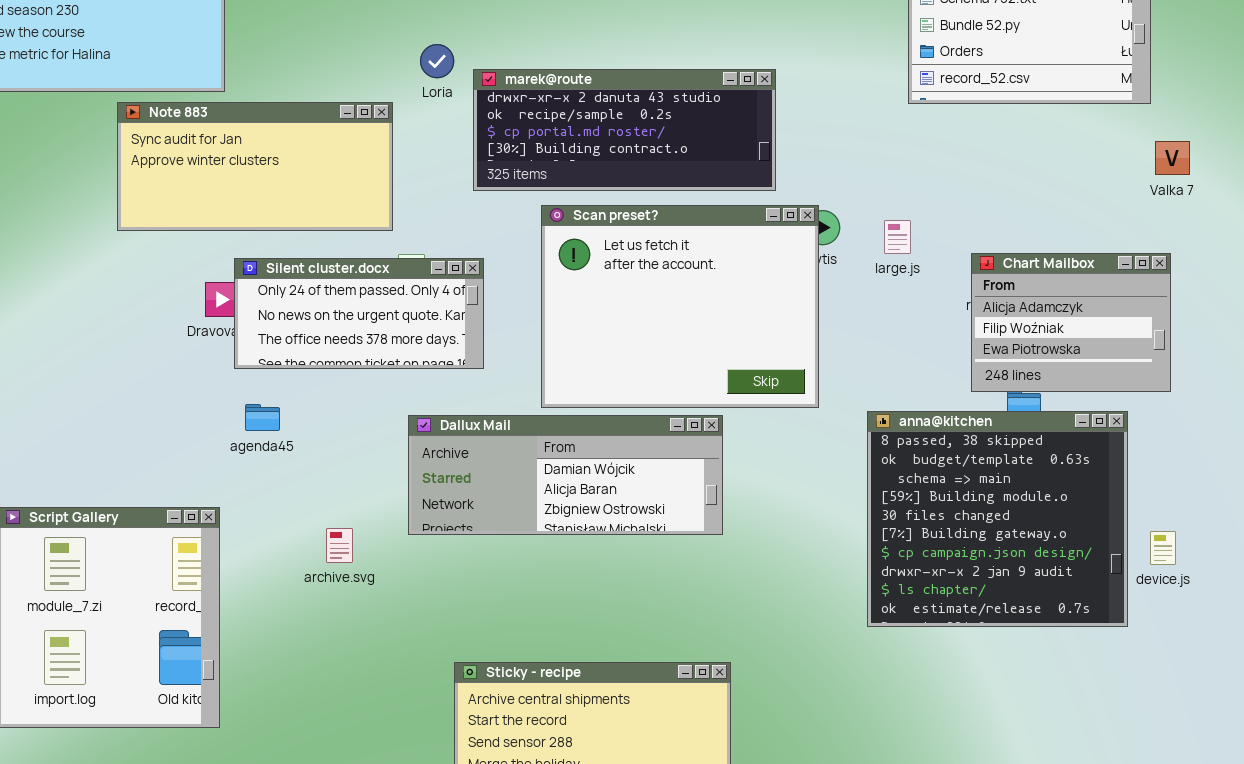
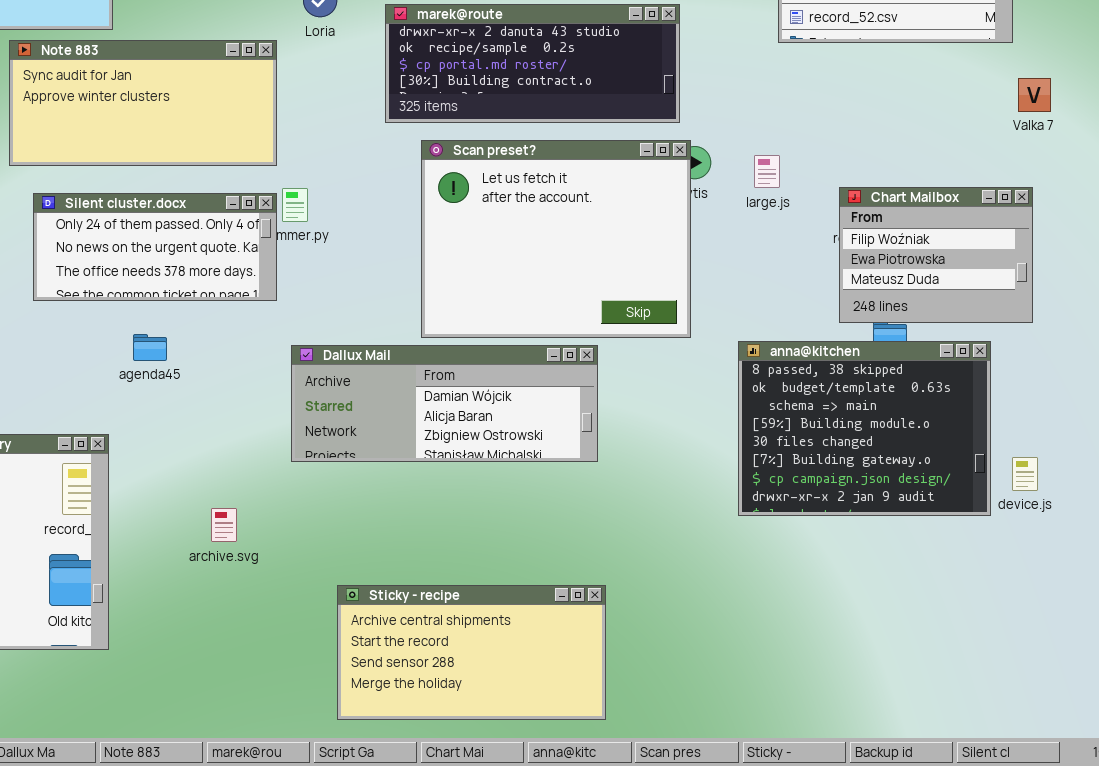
marek@route: [473,69,776,191] -> [385,4,680,123], moved
Chart Mailbox: [971,253,1171,392] -> [839,187,1033,323], scrolled down 1 row
Silent cluster.docx: [234,258,484,369] -> [33,193,277,301], moved
anna@kitchen: [867,411,1128,627] -> [738,341,991,516], resized
archive.svg: [326,528,353,563] -> [211,508,237,542], moved

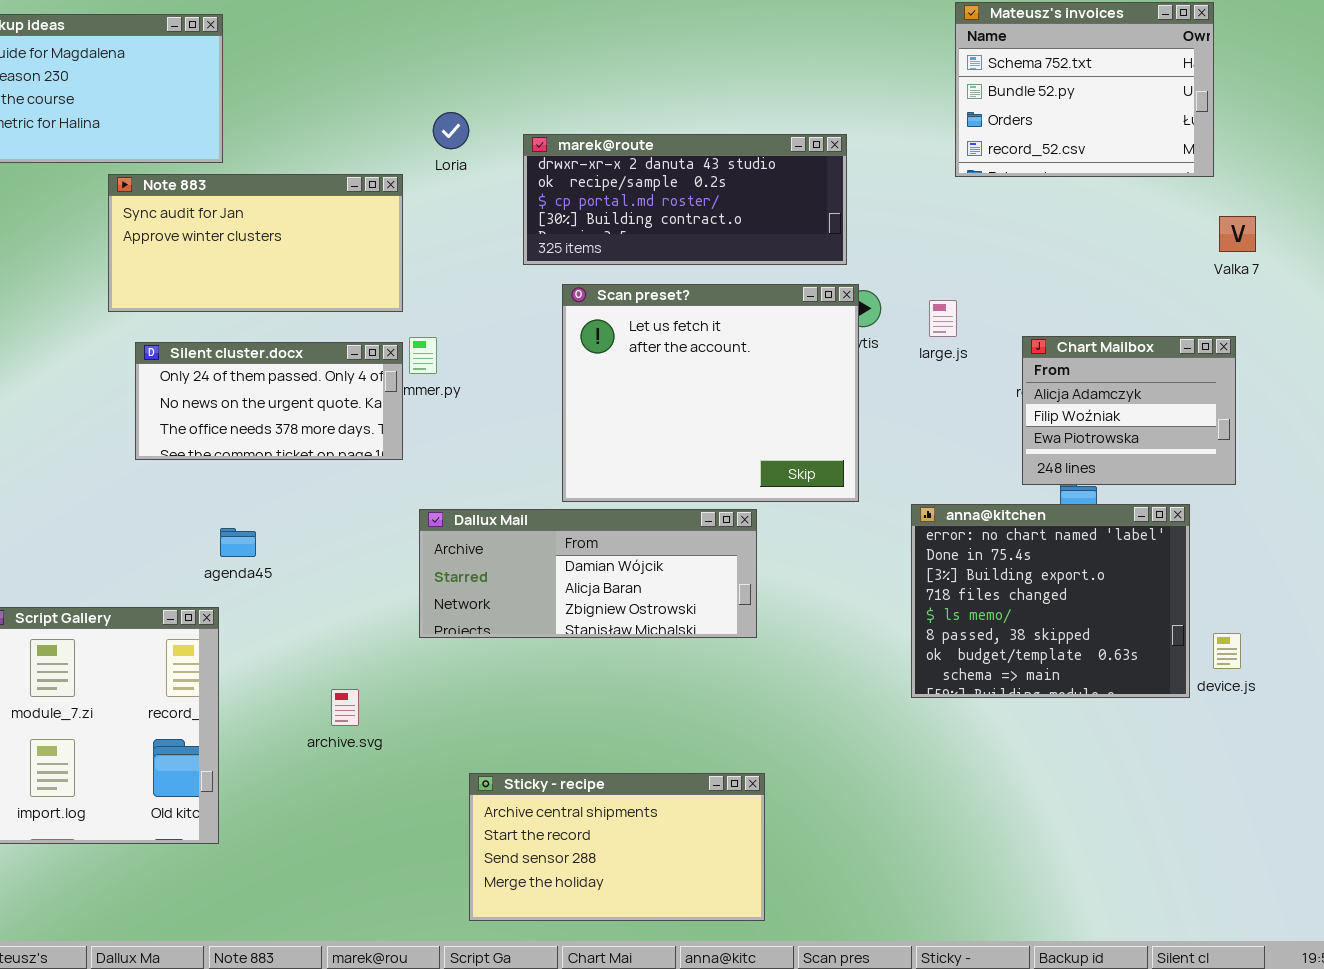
Chart Mailbox: [839,187,1033,323] -> [1022,336,1236,485], scrolled up 1 row
agenda45: [133,334,167,361] -> [220,528,256,557], moved
anna@kitchen: [738,341,991,516] -> [911,504,1190,698], scrolled up 5 rows

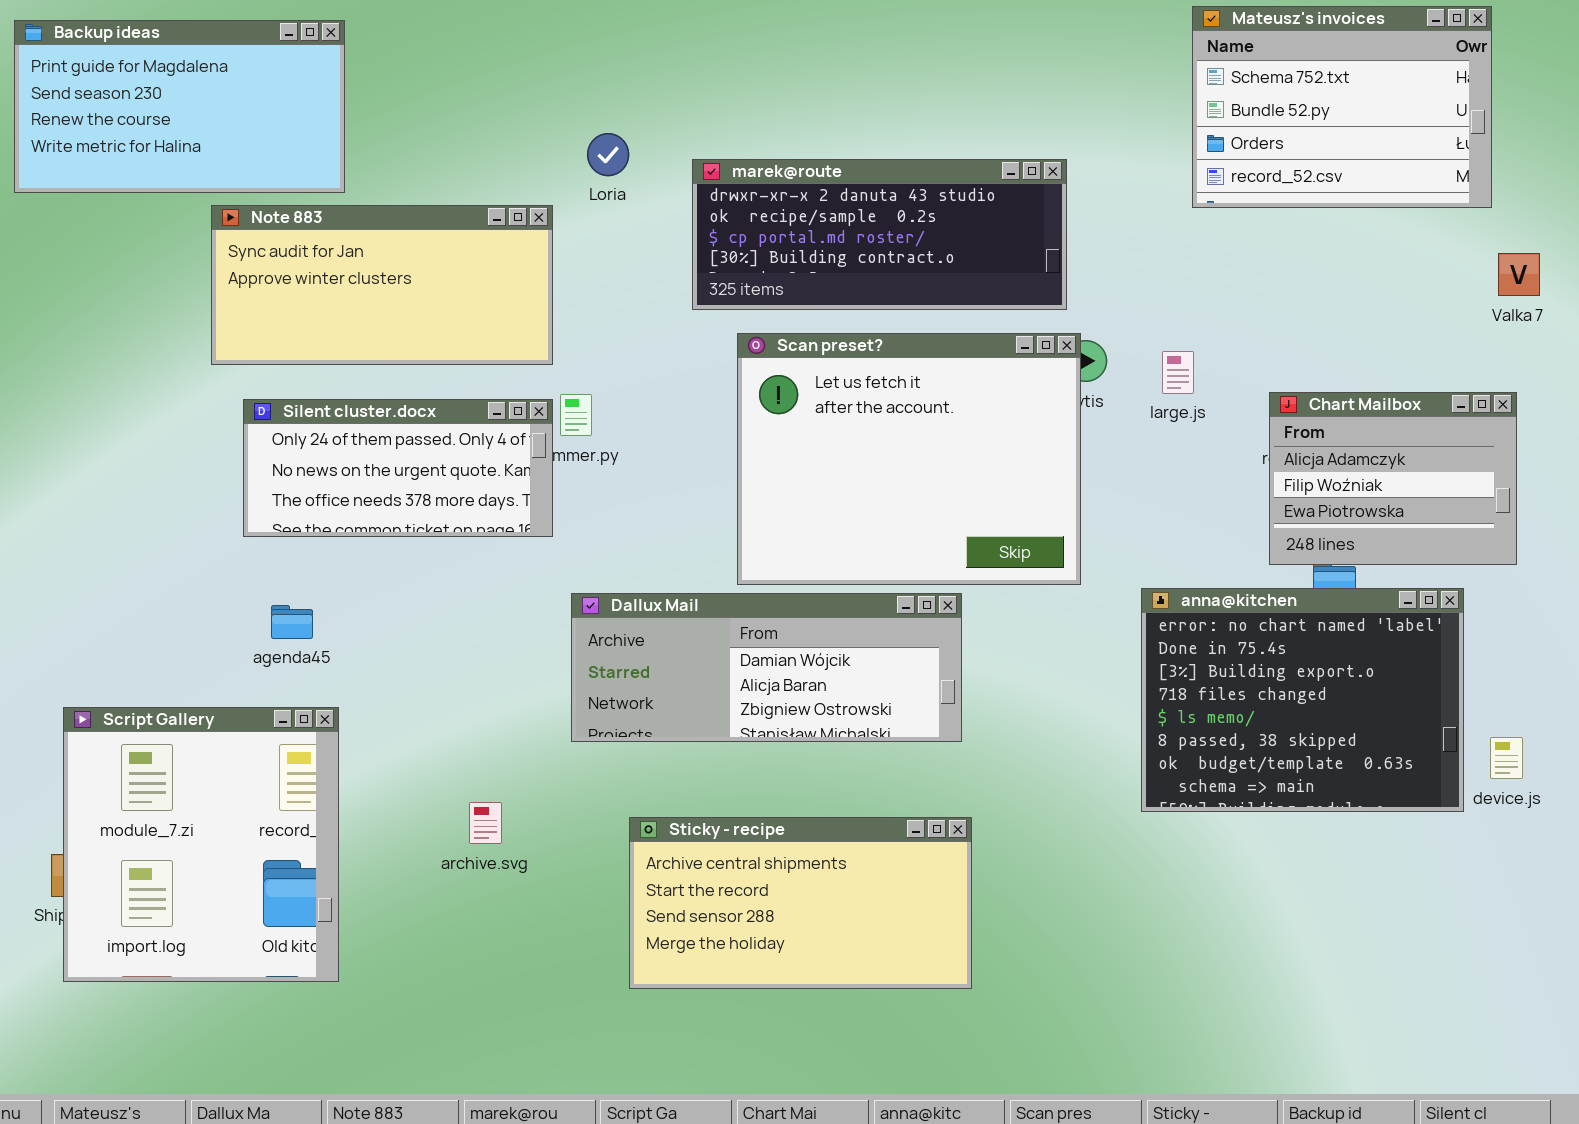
agenda45: [220,528,256,557] -> [271,605,313,639], moved
Sticky - recipe: [469,773,765,921] -> [629,817,972,989], moved

